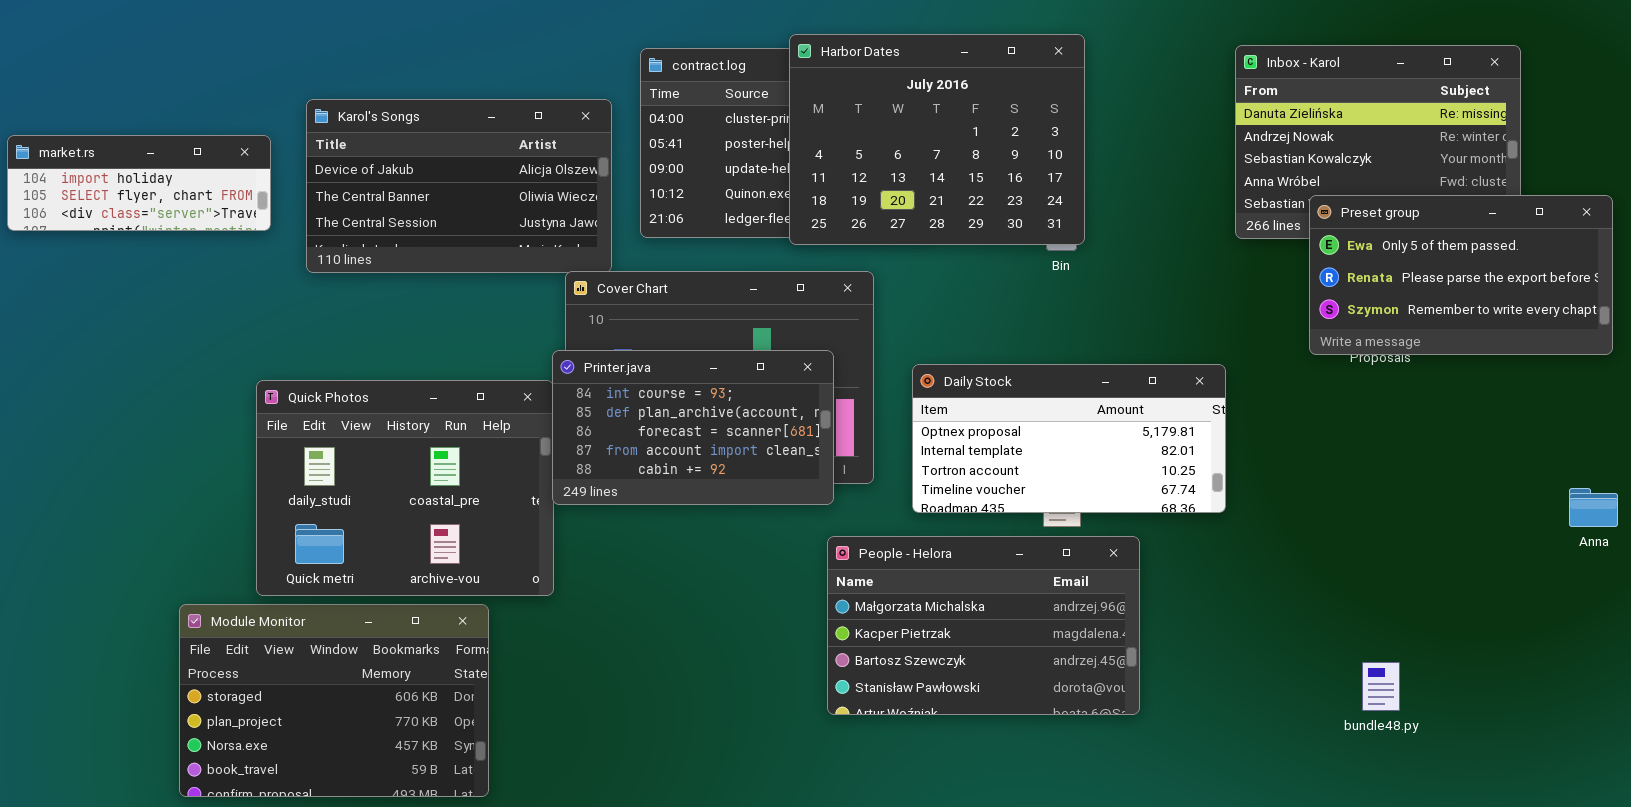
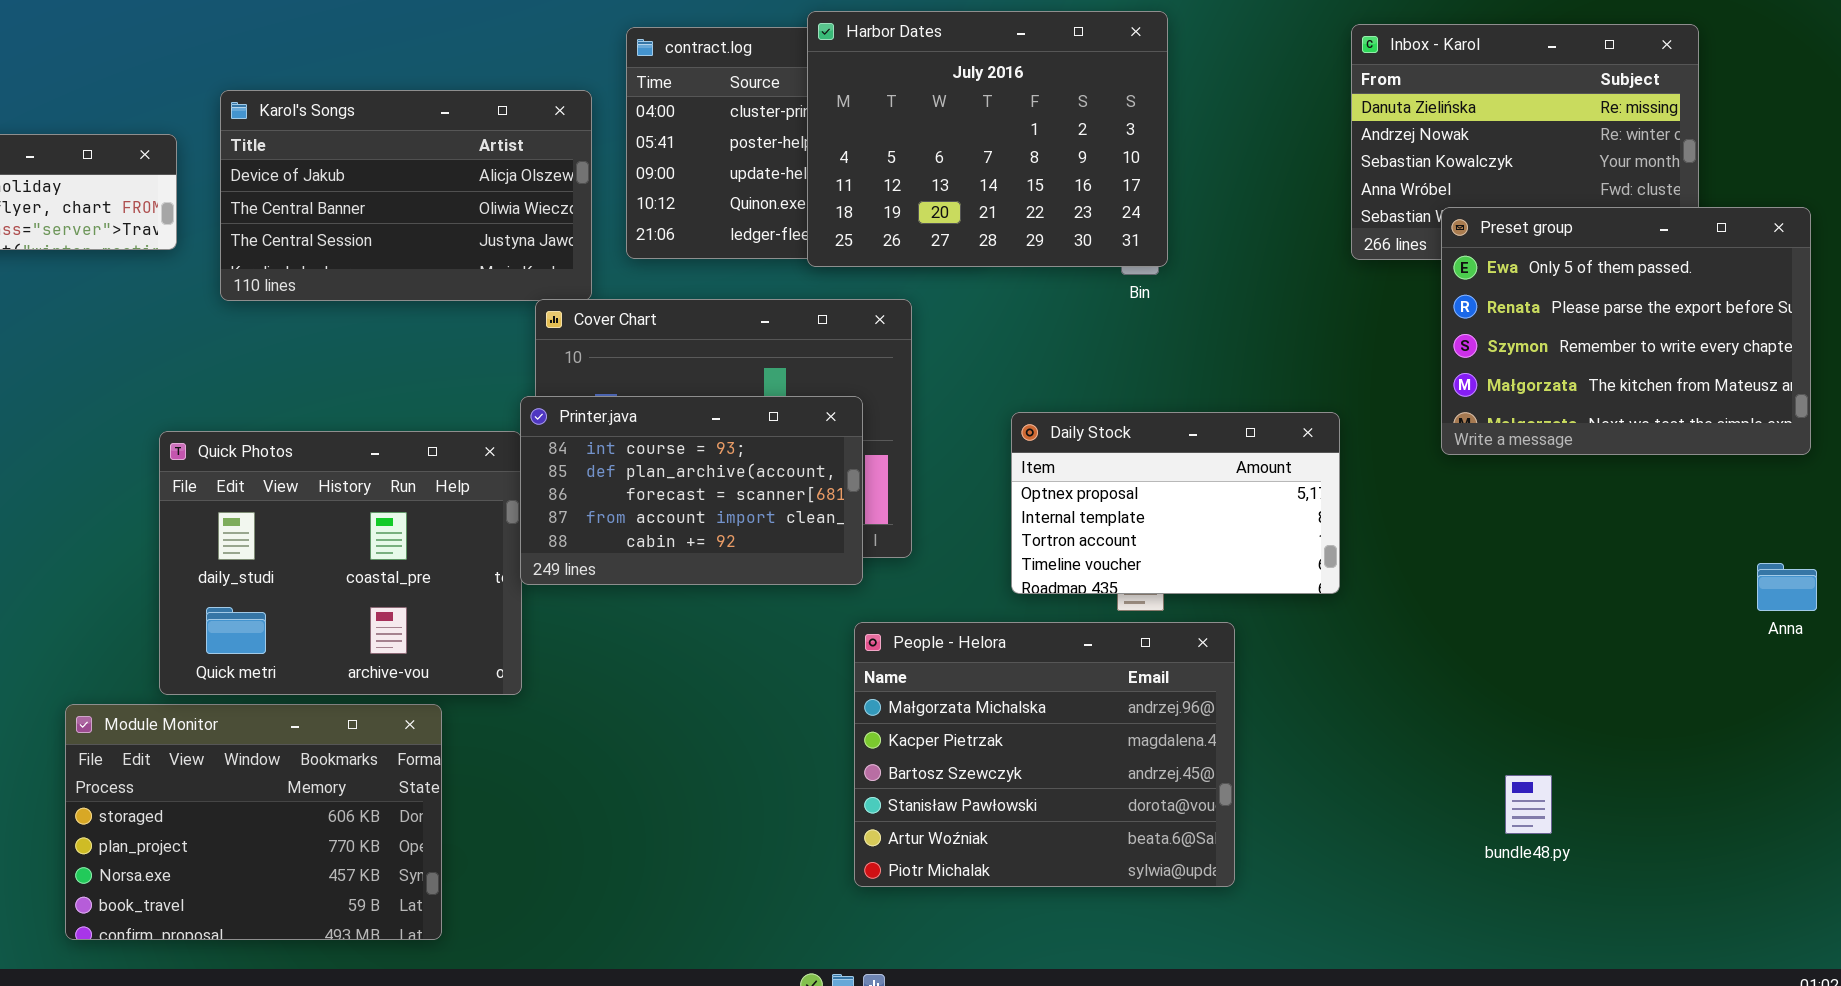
Preset group: [1309,195,1613,355] -> [1441,207,1811,455], resized
Daily Stock: [912,364,1226,513] -> [1011,412,1340,594], resized
People - Helora: [827,536,1140,715] -> [854,622,1235,887], resized

